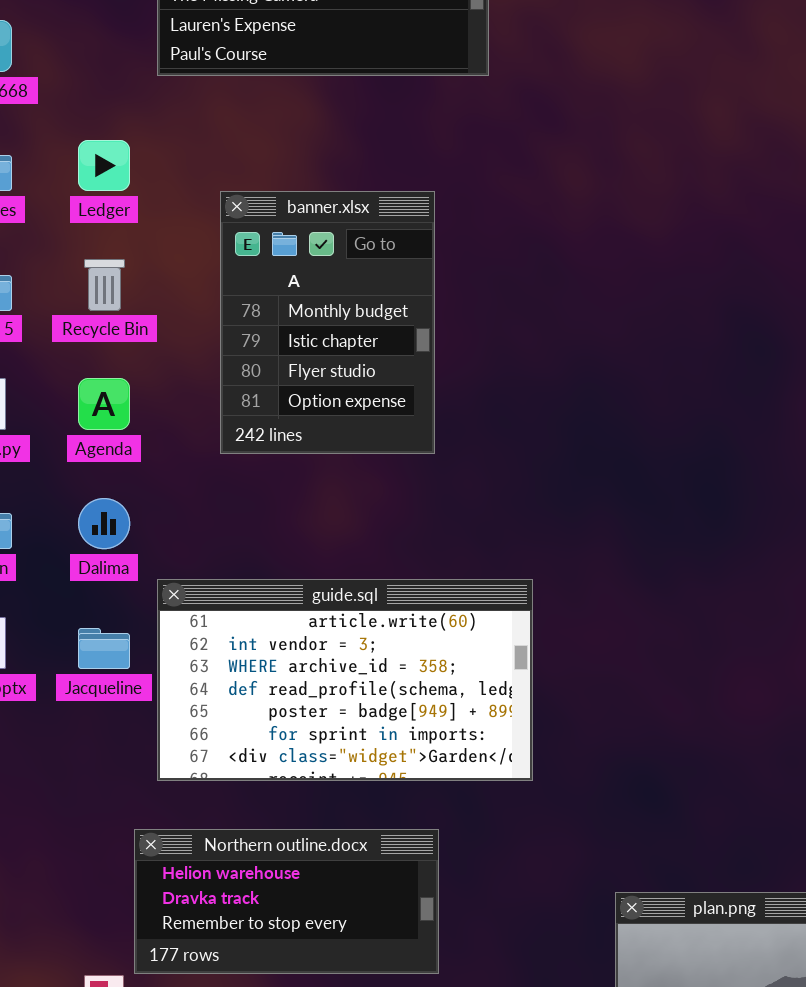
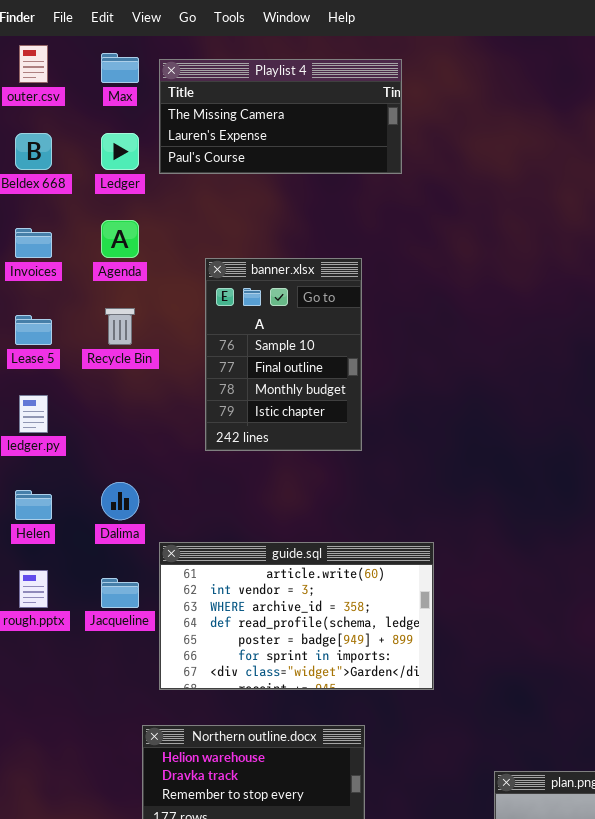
Ledger: [78,140,130,191] -> [101,133,139,170], moved
banner.xlsx: [220,191,435,454] -> [205,258,362,451], scrolled up 2 rows
Agenda: [78,378,130,430] -> [101,220,139,258], moved

